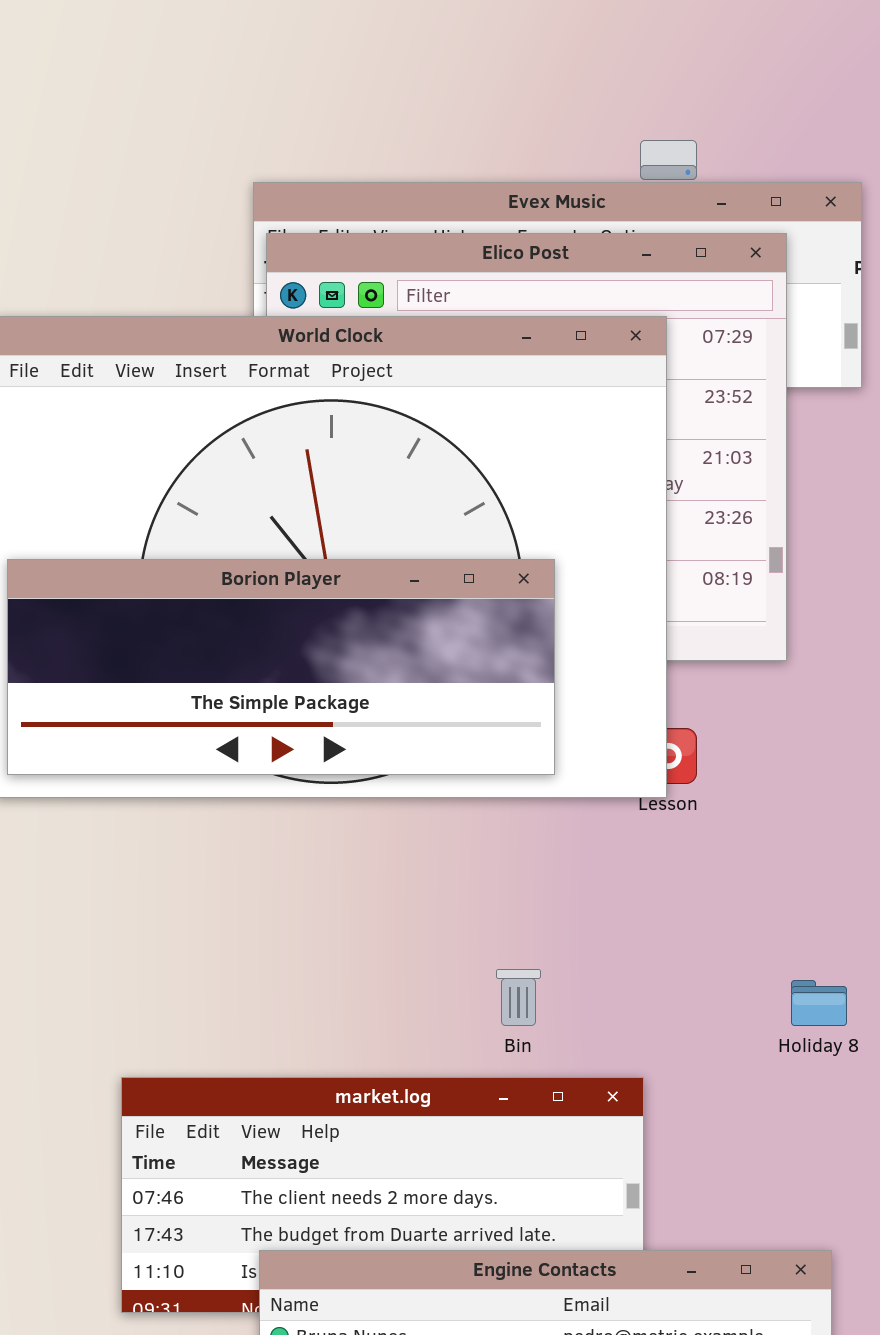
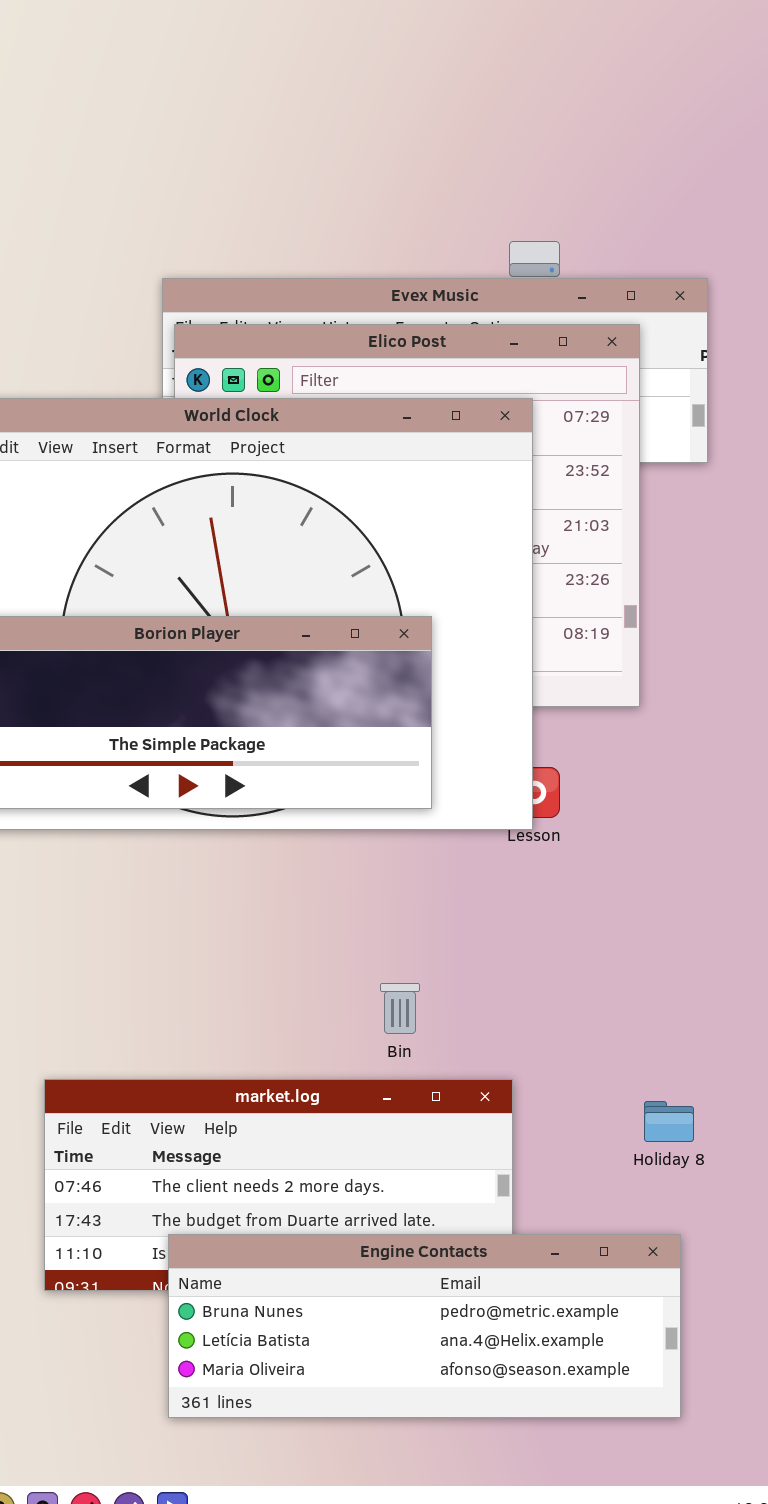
Holiday 8: [791,980,847,1026] -> [644,1101,694,1142], moved

